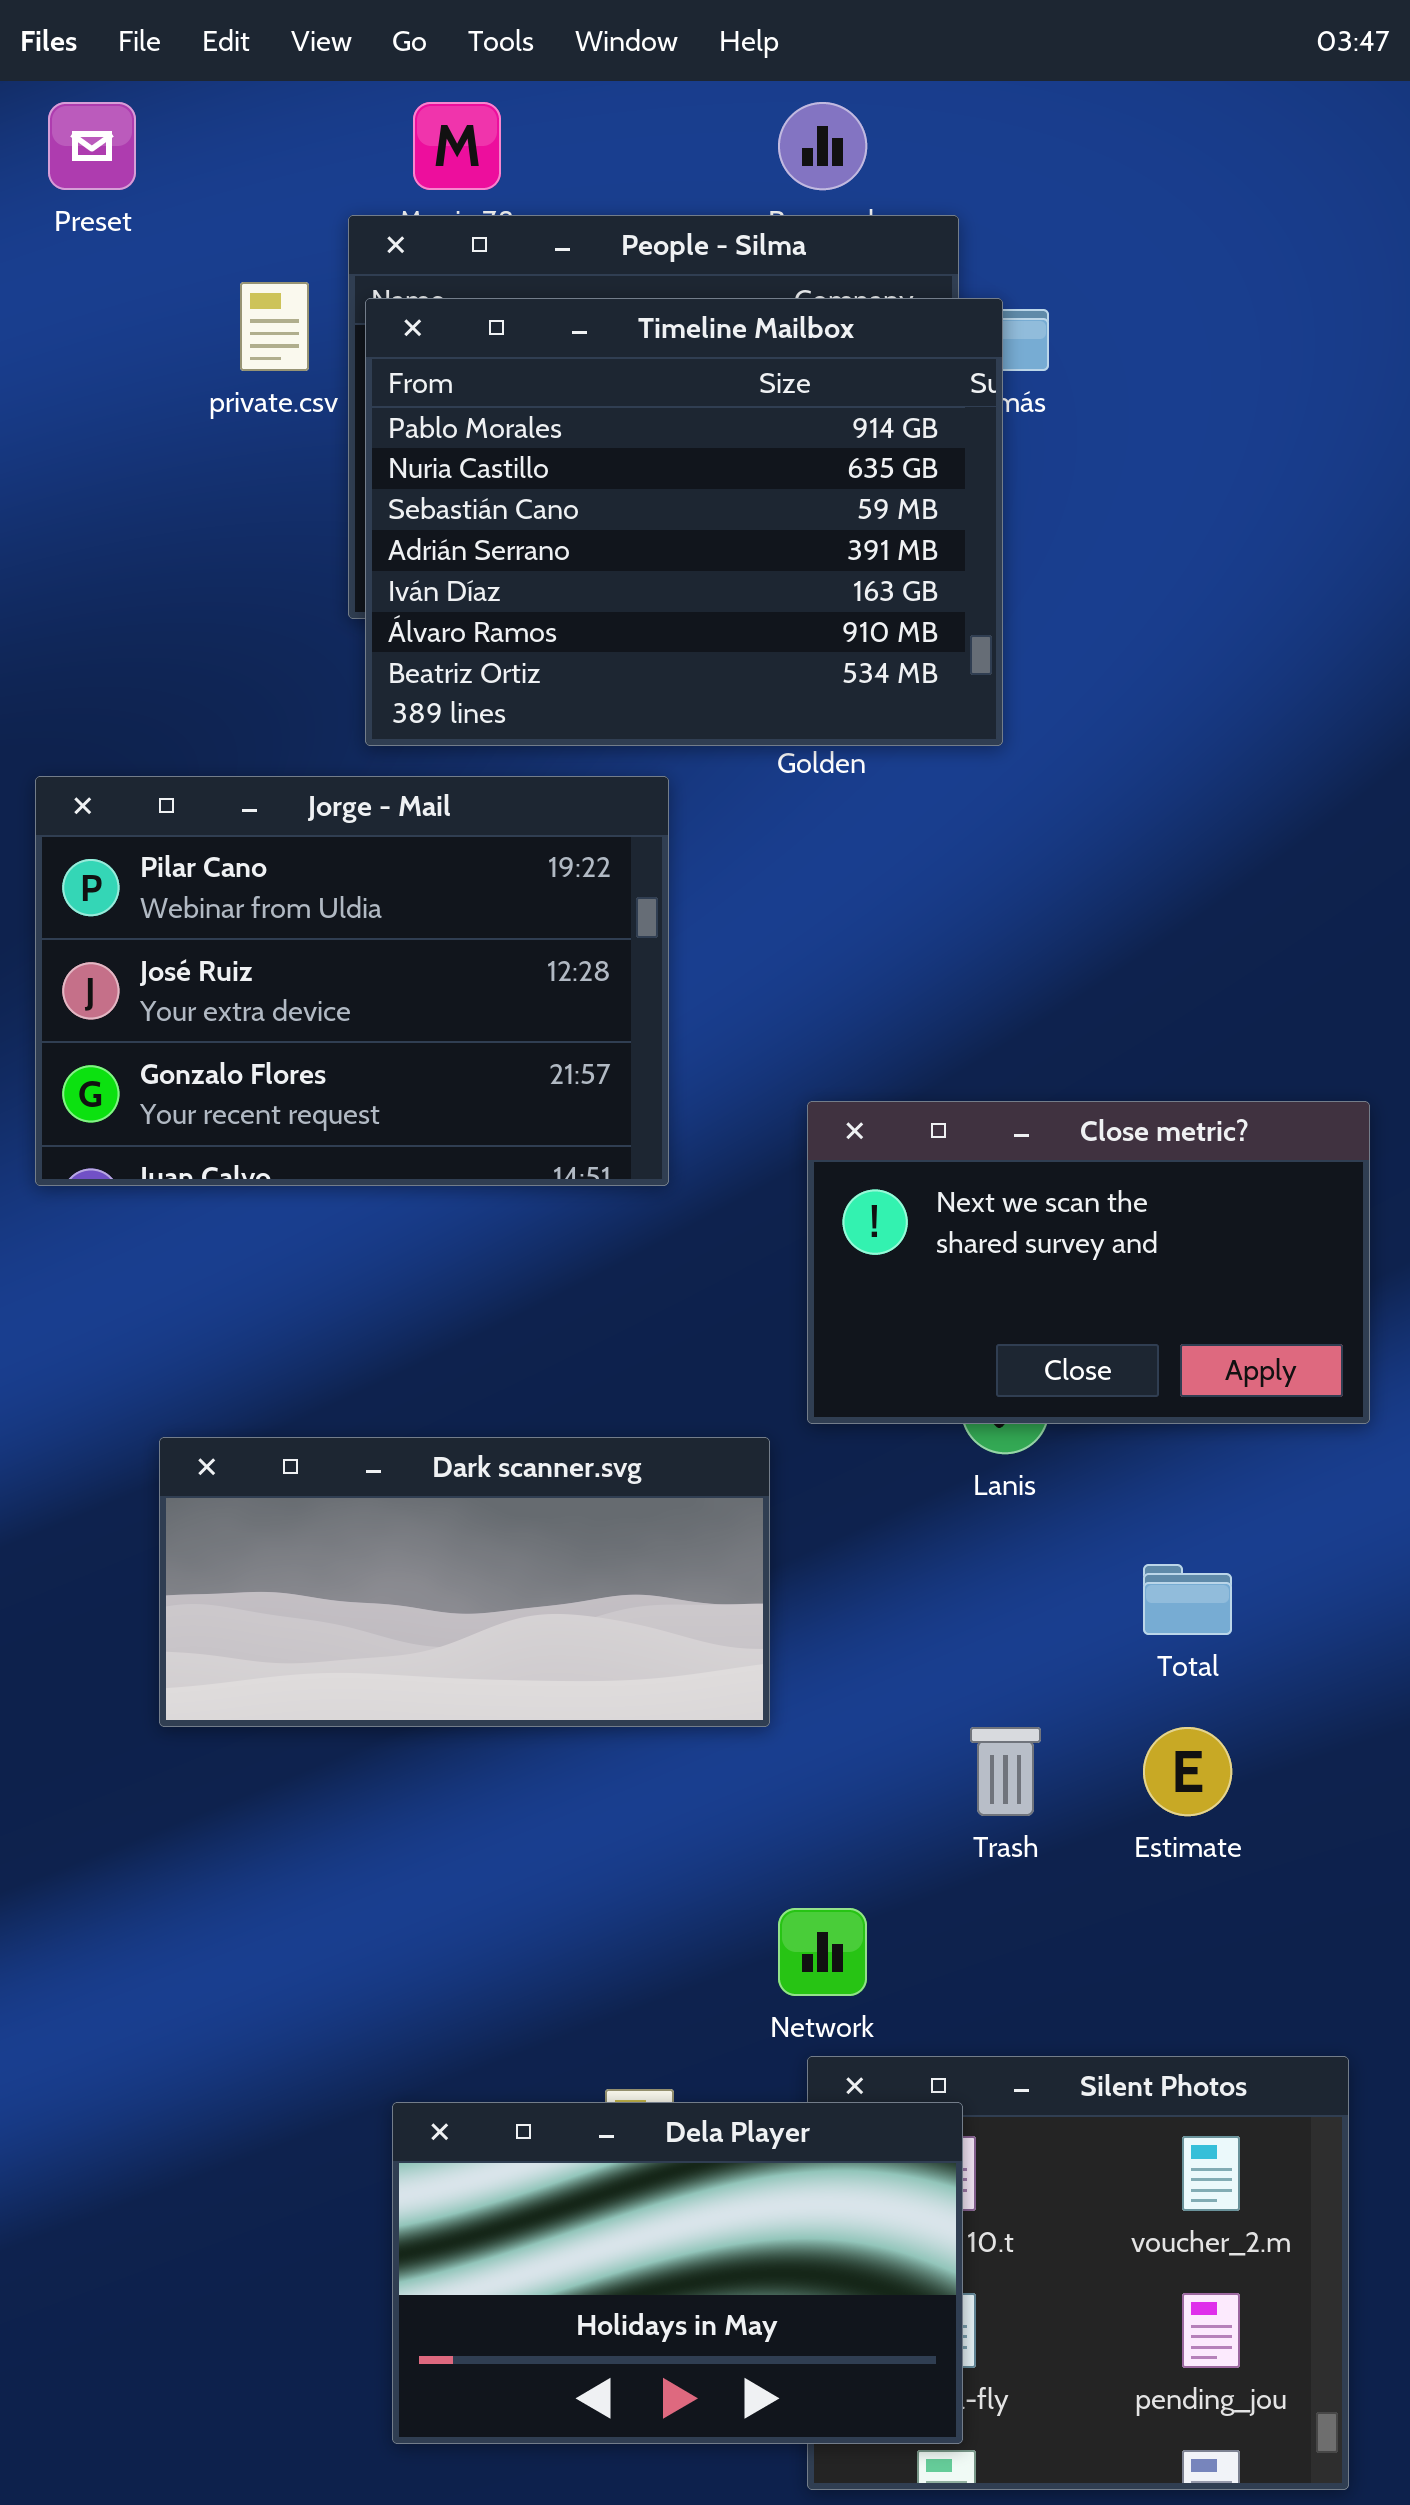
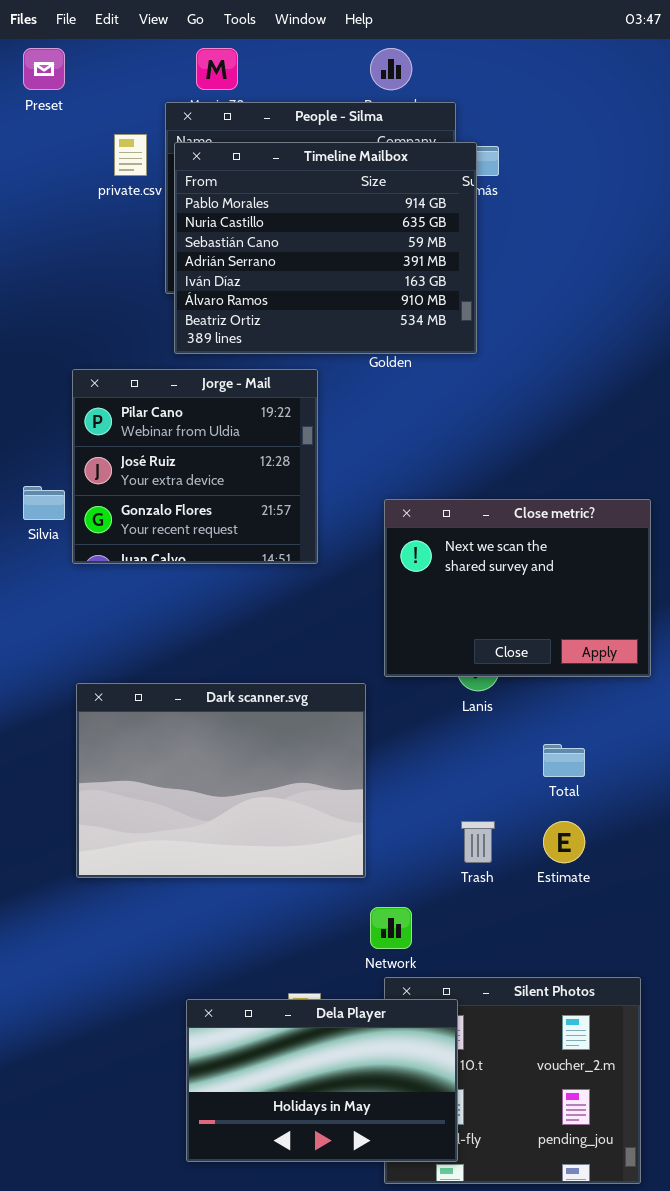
Jorge - Mail: [35,776,669,1186] -> [72,369,318,564], resized
Close metric?: [807,1101,1370,1424] -> [384,499,651,677], resized
Dark scanner.svg: [159,1437,770,1727] -> [76,683,366,878], resized

